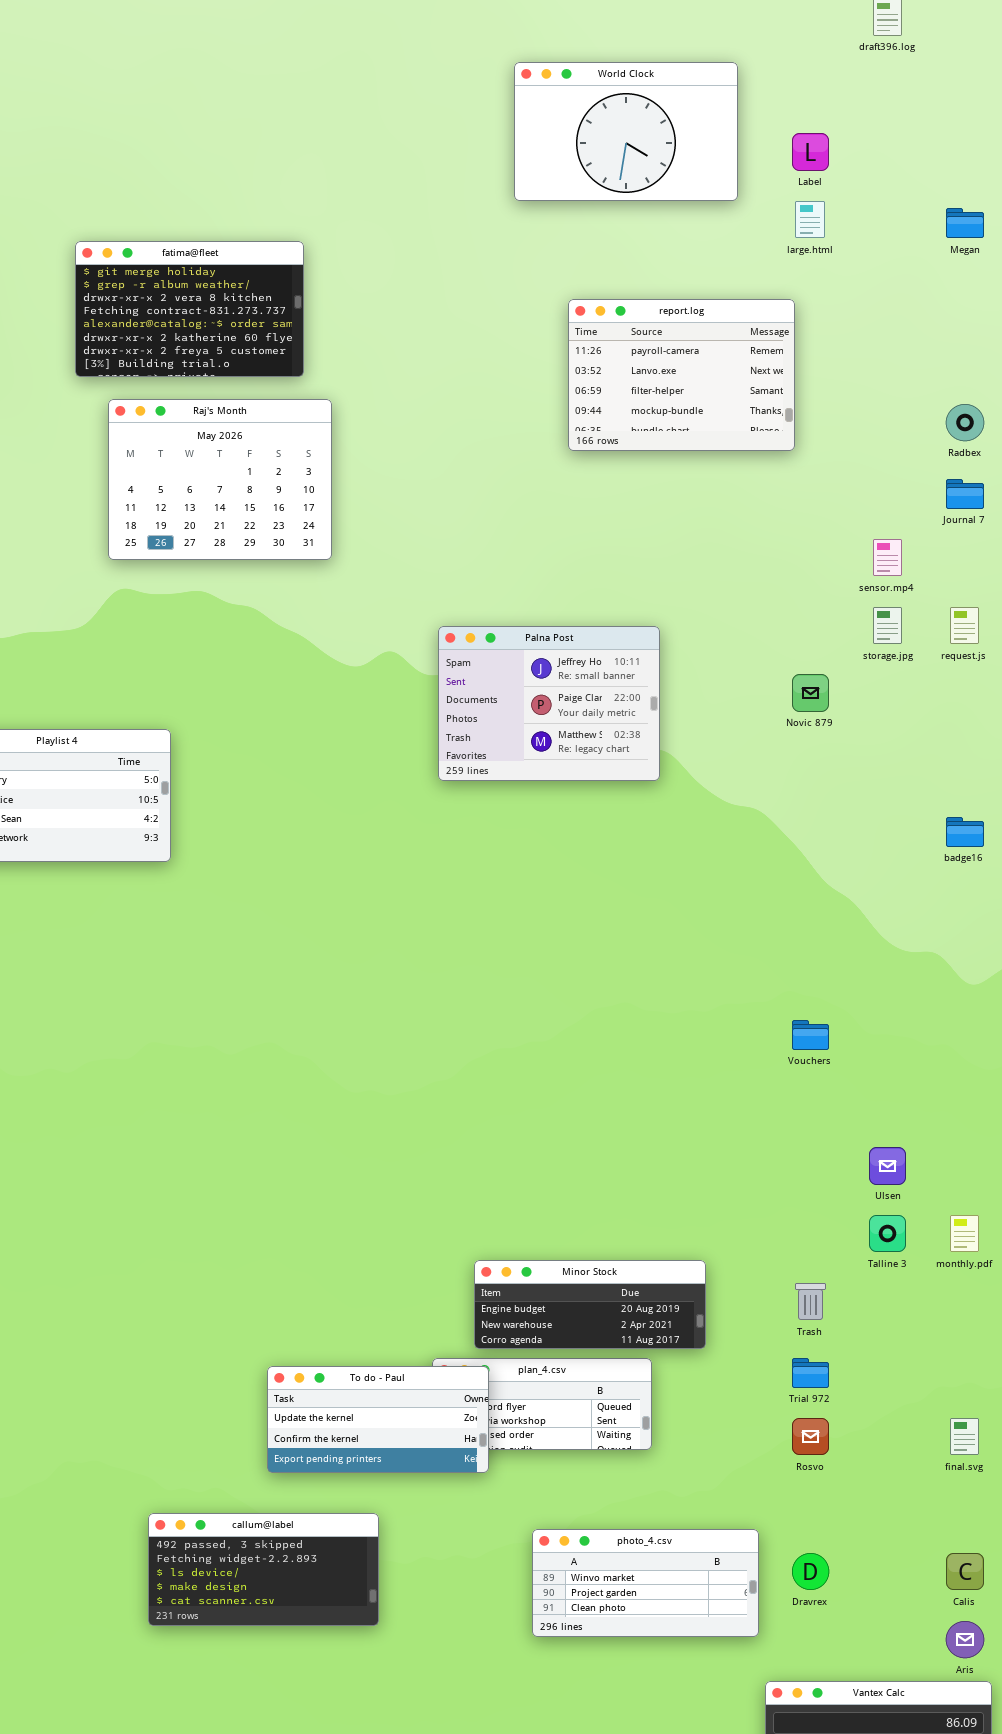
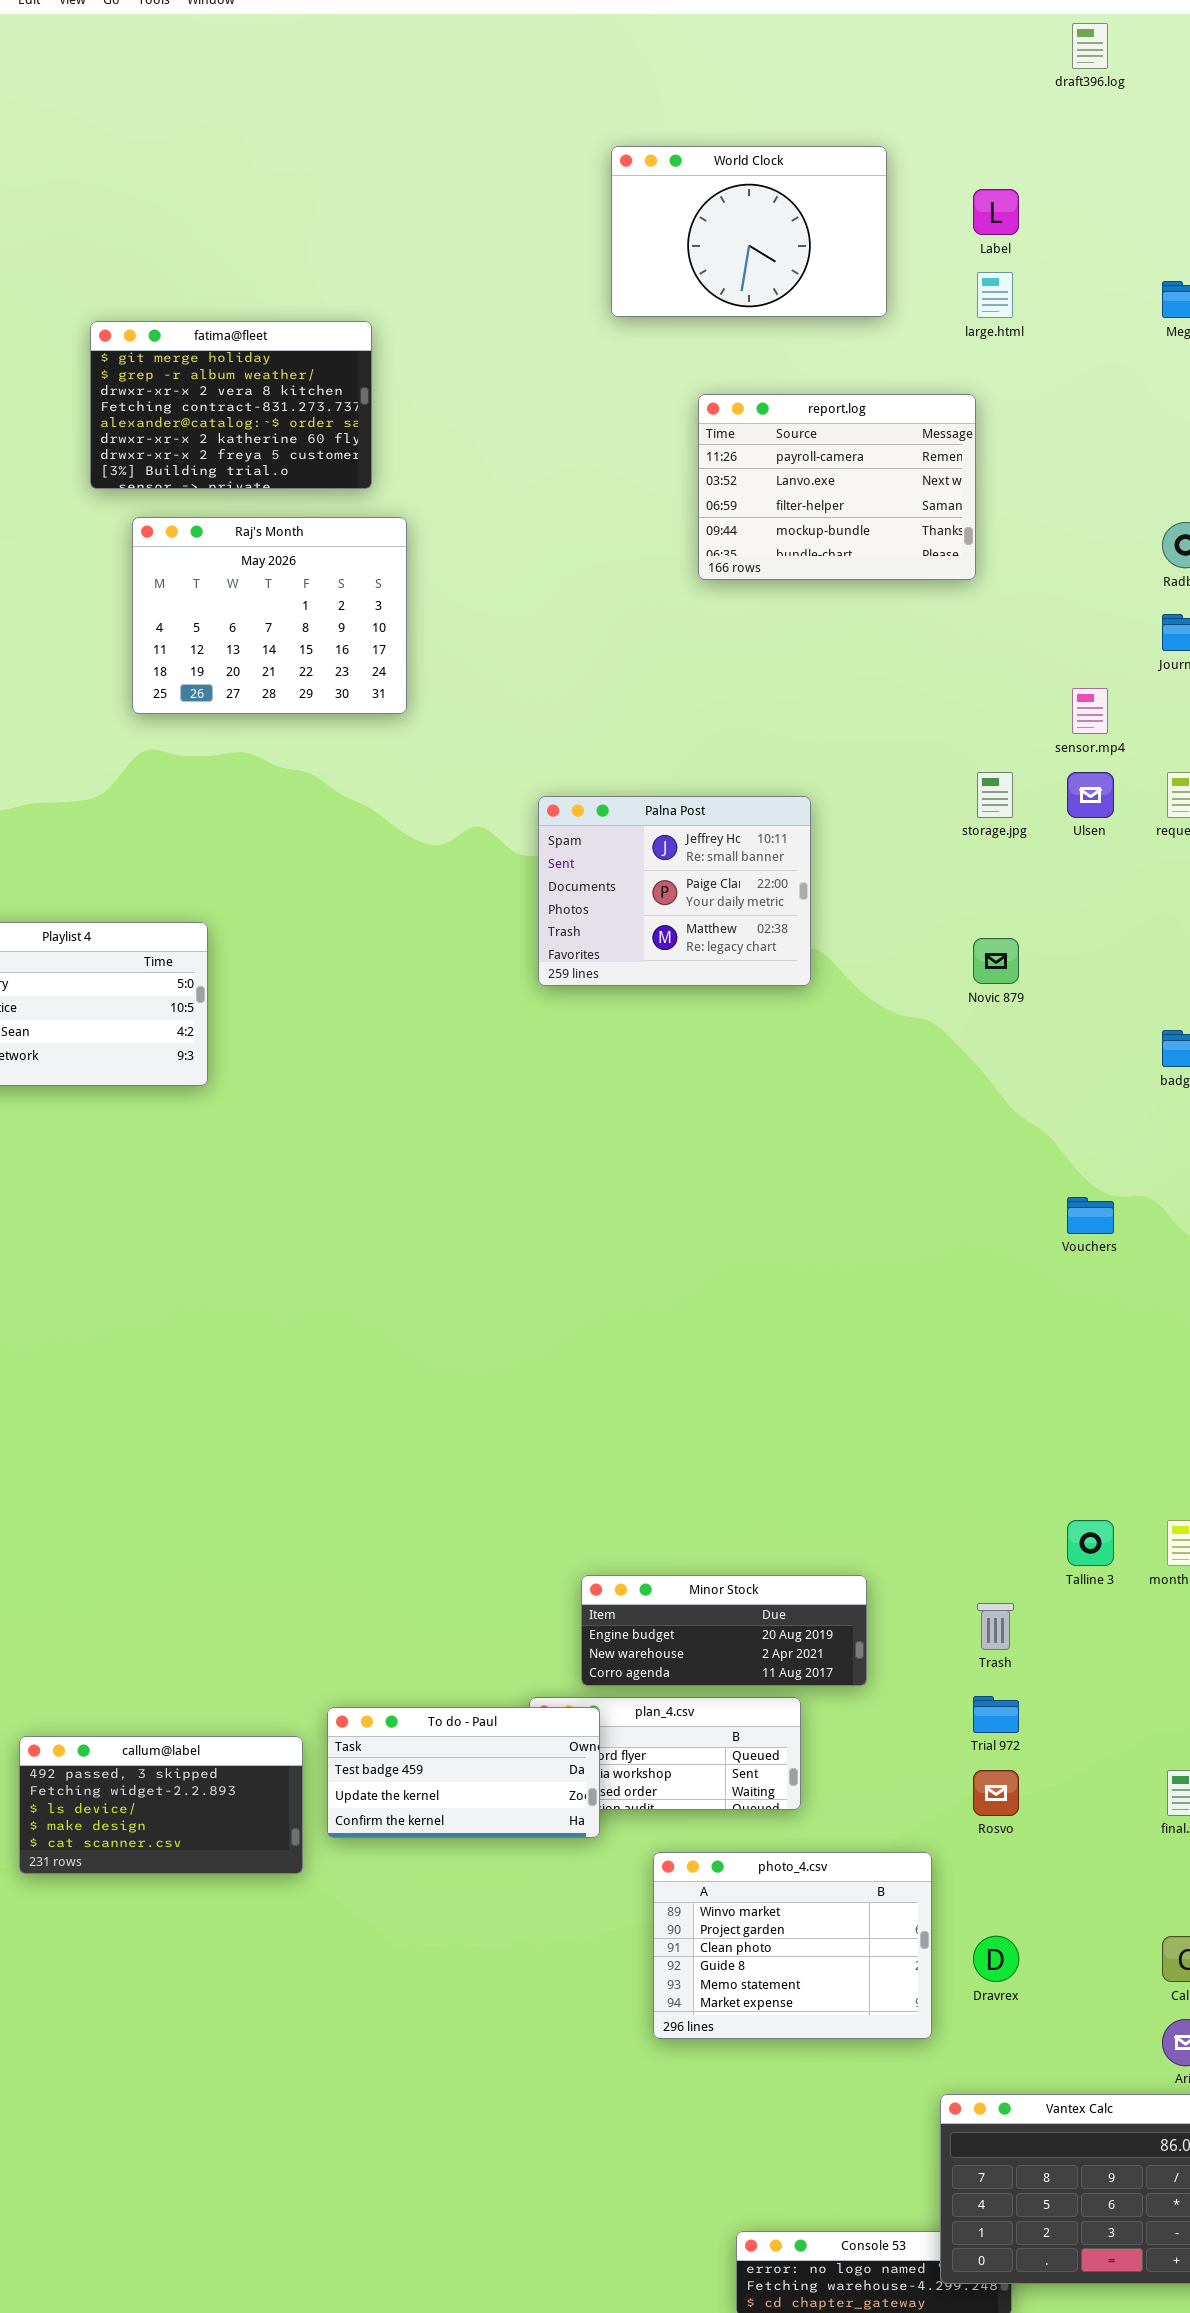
World Clock: [514,62,738,201] -> [611,146,887,317], moved
storage.jpg: [873,607,902,644] -> [977,772,1013,818], moved
Novic 879: [792,674,829,712] -> [973,938,1019,984], moved
Vouchers: [792,1020,829,1050] -> [1067,1197,1114,1234], moved
Ulsen: [869,1147,906,1185] -> [1067,772,1114,818], moved
To do - Paul: [267,1366,489,1473] -> [327,1707,600,1838], scrolled up 1 row
callum@label: [148,1513,379,1626] -> [19,1736,303,1874], moved
photo_4.csv: [532,1529,759,1637] -> [653,1852,932,2039], resized

